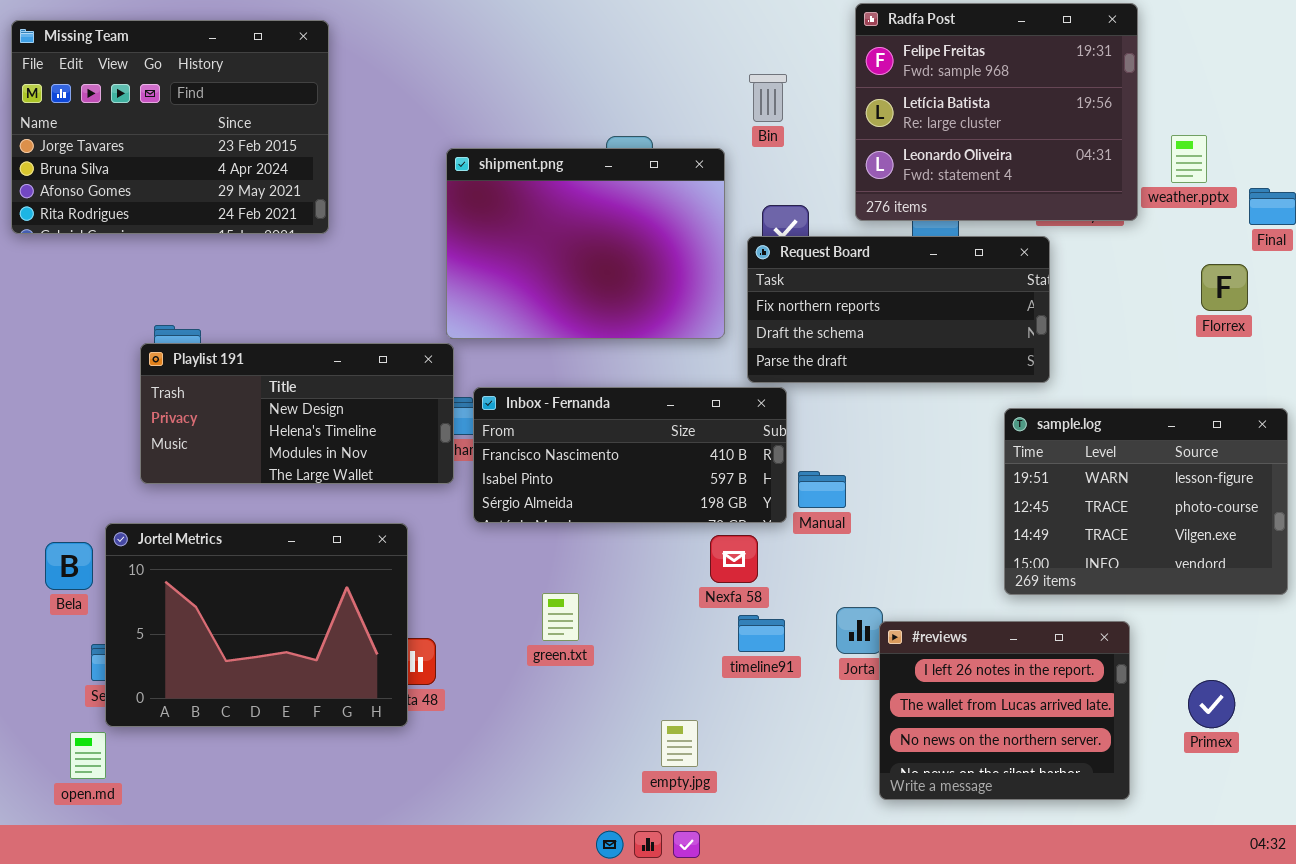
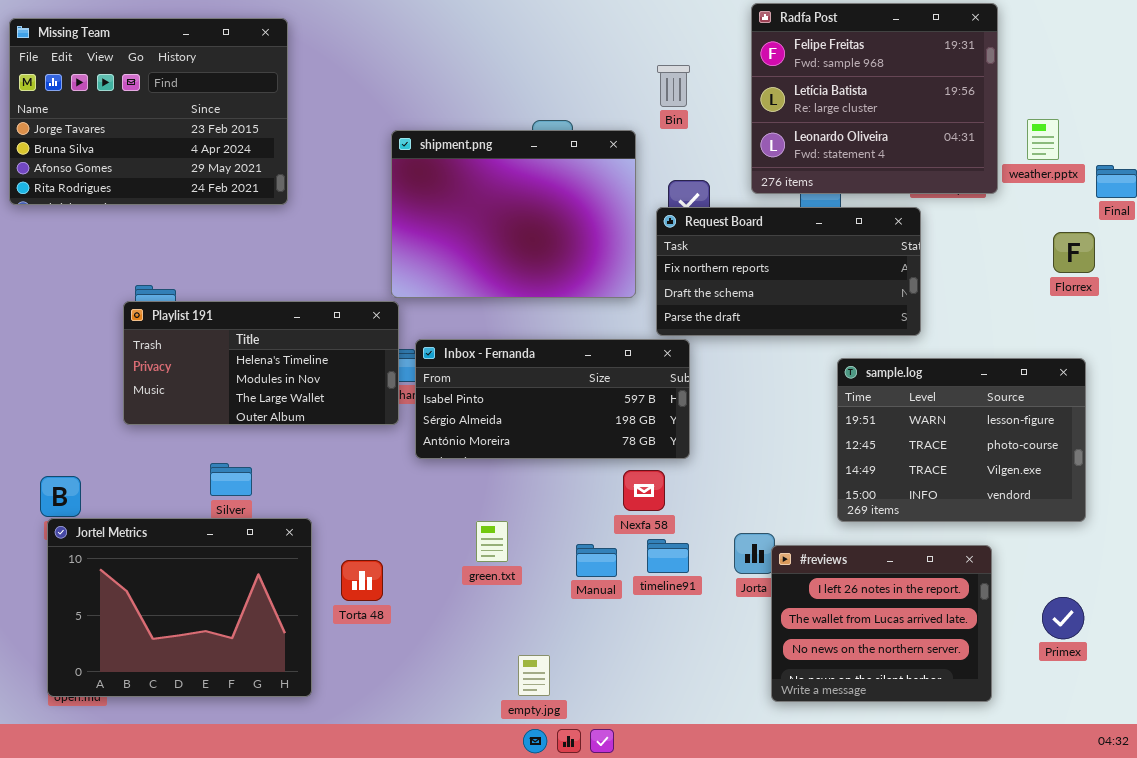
Playlist 191: [140,343,454,484] -> [123,301,399,425], scrolled down 1 row
Inbox - Fernanda: [473,387,787,523] -> [415,339,690,459], scrolled down 1 row
sample.log: [1004,408,1288,595] -> [837,358,1086,522], moved
Manual: [798,471,846,508] -> [576,544,617,577], moved
Jortel Metrics: [105,523,408,727] -> [47,518,312,697], moved
empty.jpg: [661,720,698,767] -> [518,655,550,696], moved

